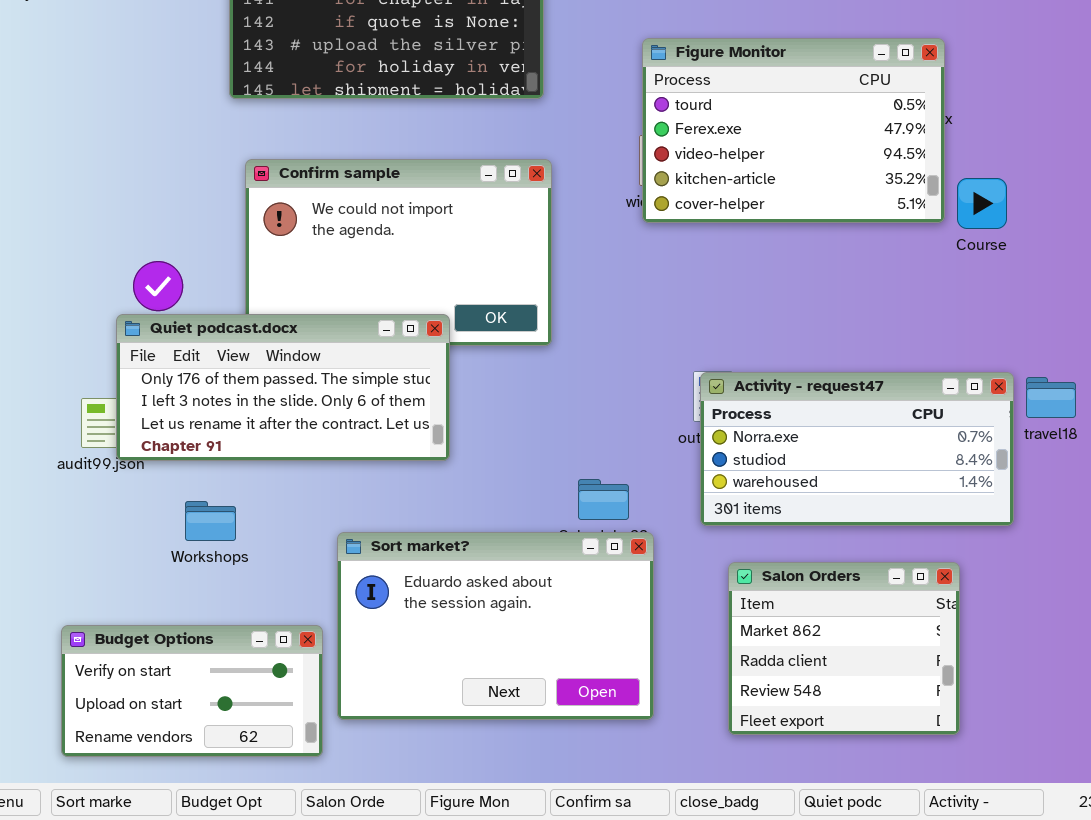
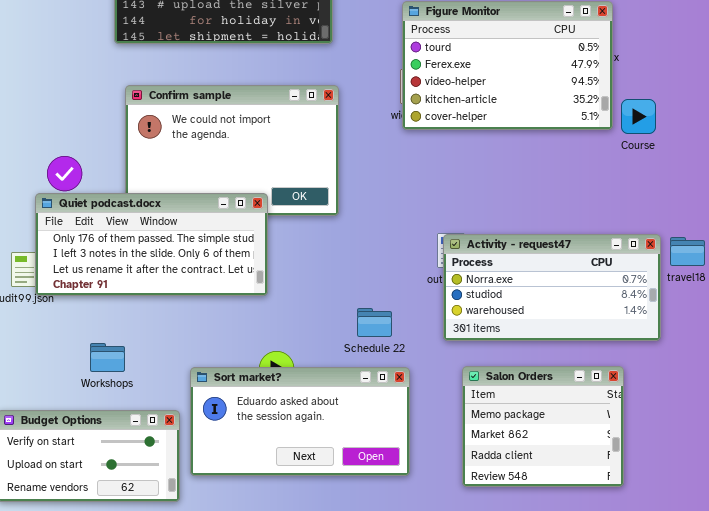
Workshops: [185,501,236,541] -> [90,343,125,372], moved
Sort market?: [337,532,654,720] -> [190,367,410,476], resized
Salon Orders: [728,562,960,735] -> [462,366,624,487], scrolled up 1 row

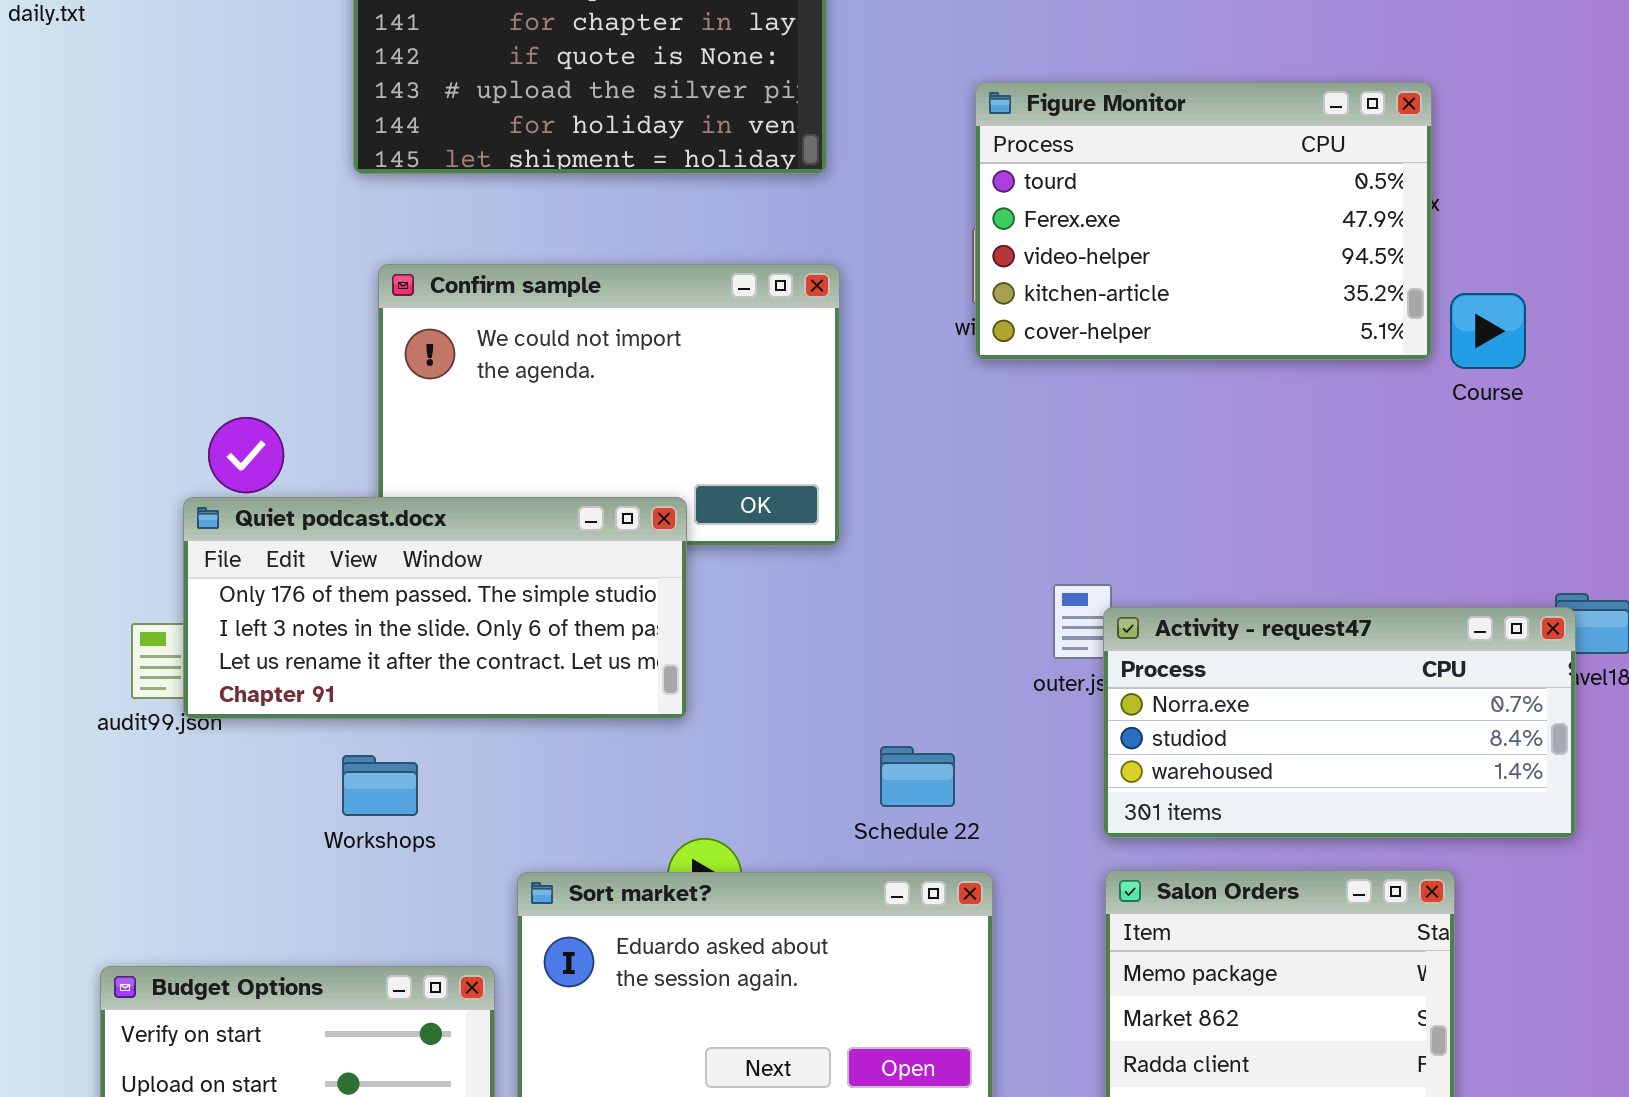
Activity - request47: [443,234,661,341] -> [1103,607,1576,838], moved
Workshops: [90,343,125,372] -> [342,755,418,816], moved

